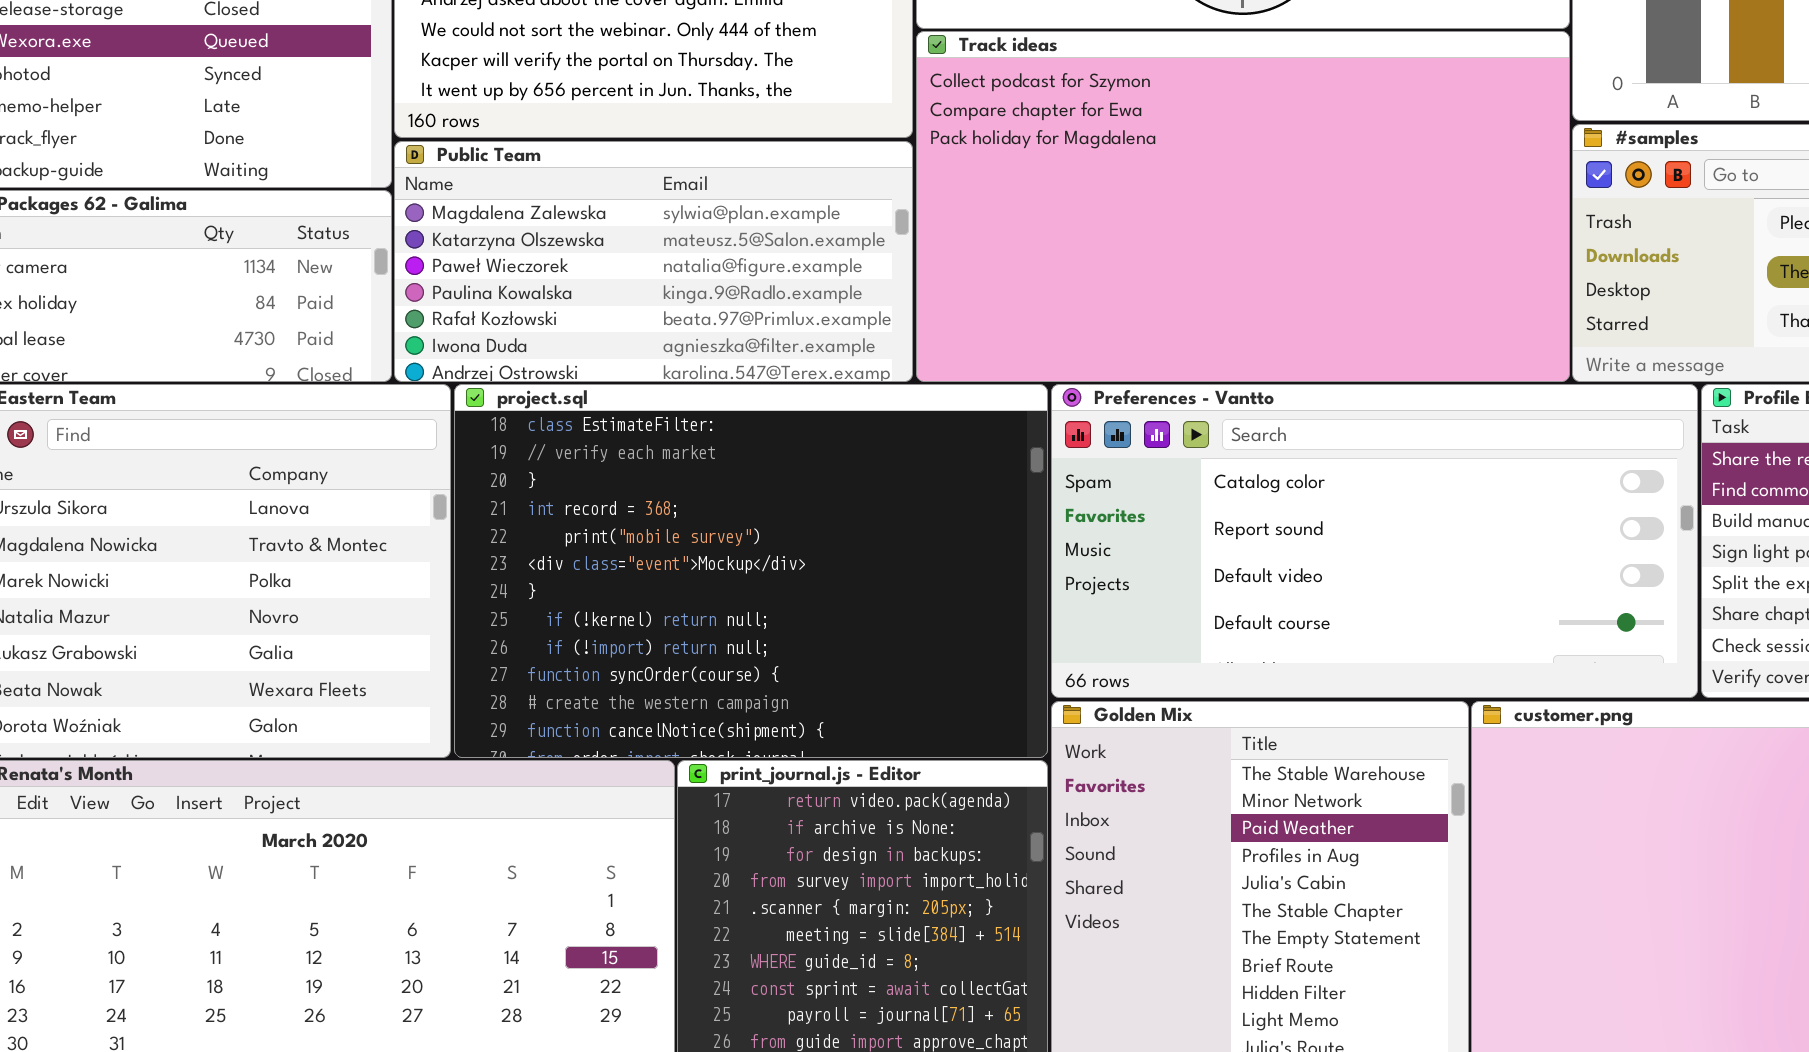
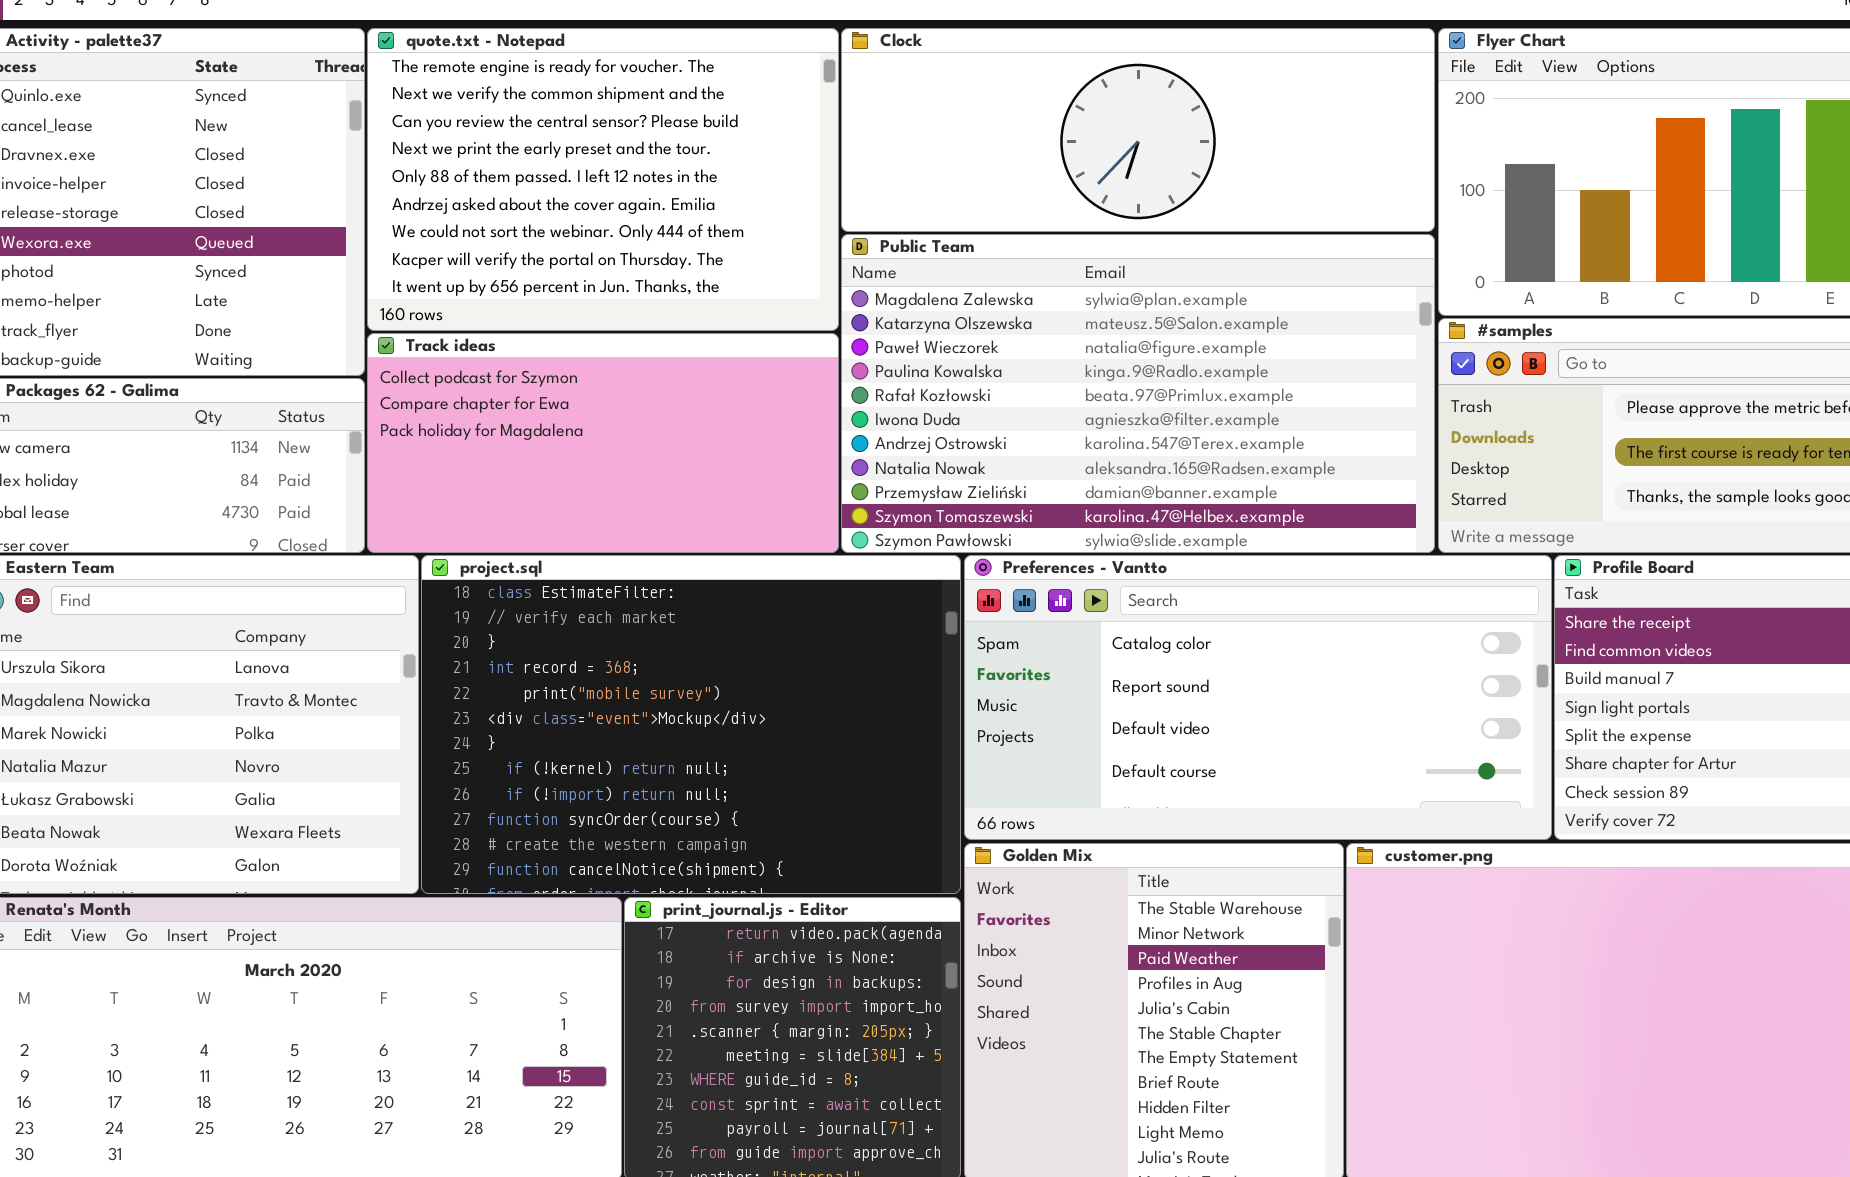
Track ideas: [916,31,1570,382] -> [367,333,839,553], moved, resized
Public Team: [394,141,913,382] -> [841,234,1435,553], moved, resized

